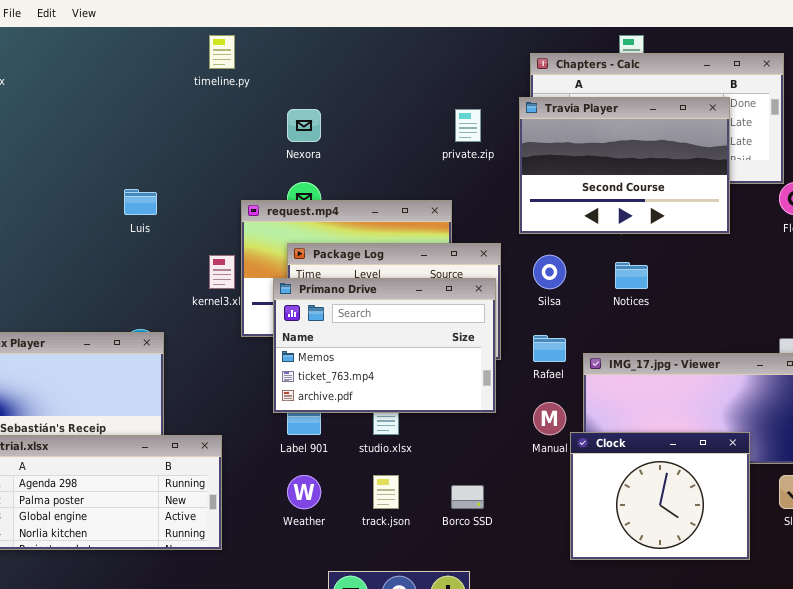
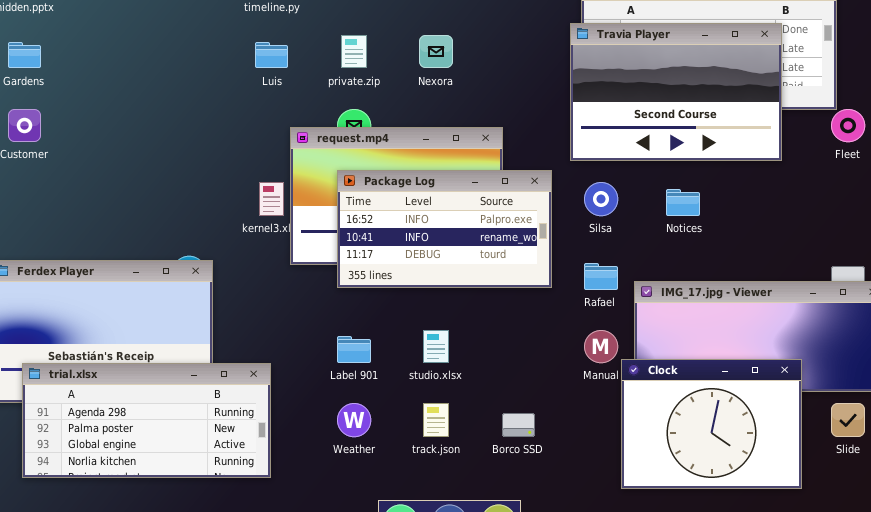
Nexora: [287,109,321,142] -> [419,35,453,68], moved
private.zip: [455,109,481,142] -> [341,35,367,68], moved
Luis: [124,189,157,215] -> [255,42,288,68], moved
Primano Drive: [273,278,496,413] -> none, closed

